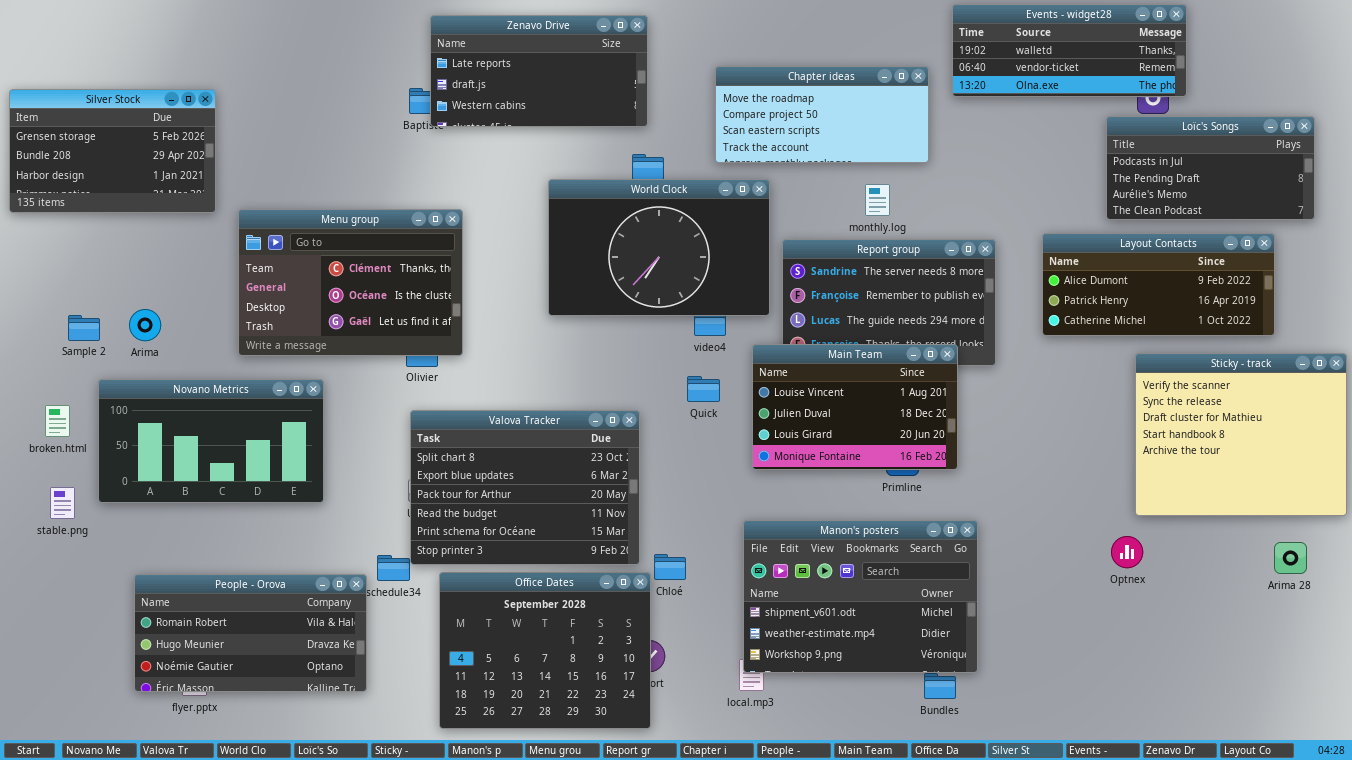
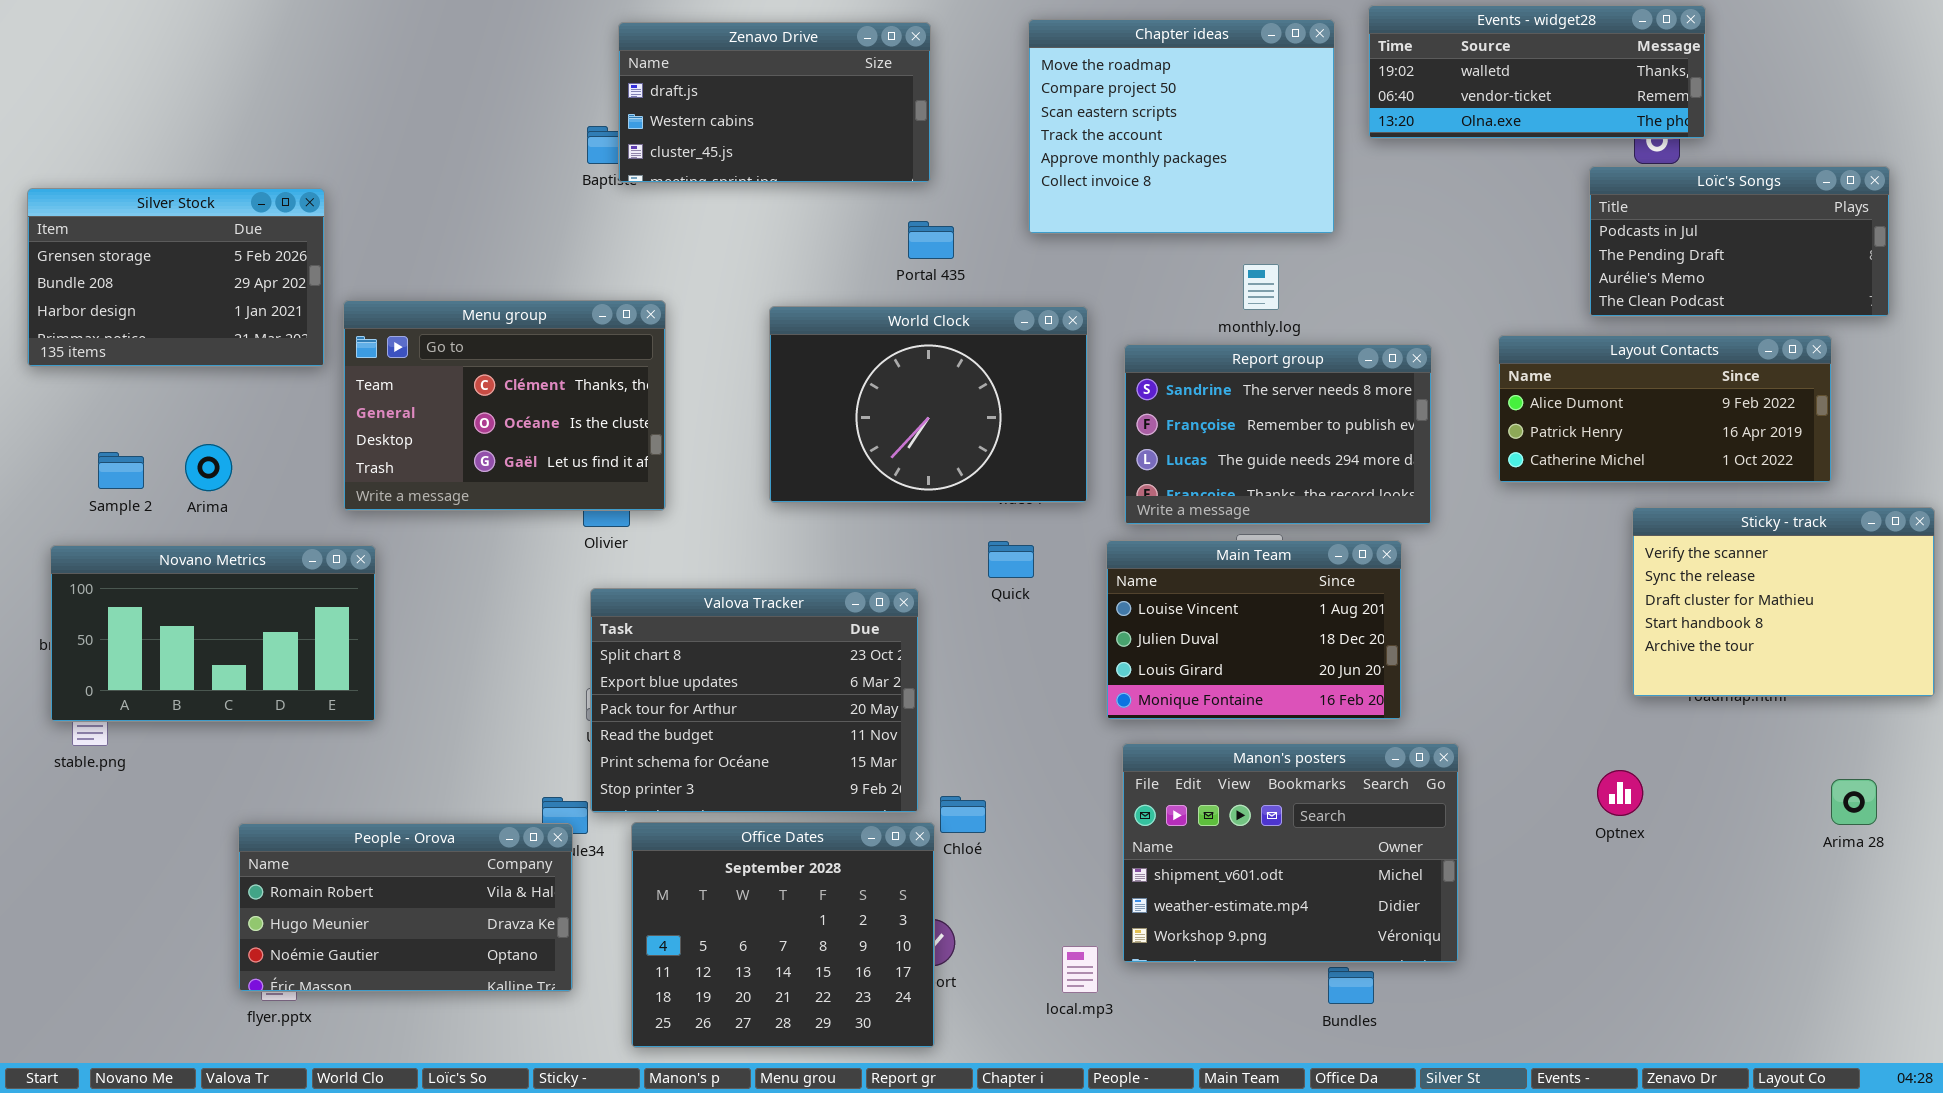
Zenavo Drive: [430,15,648,127] -> [618,22,931,183], scrolled down 1 row
Chapter ideas: [715,66,929,163] -> [1028,19,1335,234], resized
Silver Stock: [9,89,216,213] -> [27,188,325,367], moved
World Clock: [548,179,770,316] -> [769,306,1088,503], moved
Main Team: [752,344,958,470] -> [1106,540,1402,720], moved
Sticky - track: [1135,353,1347,516] -> [1632,507,1935,697], resized
Novano Metrics: [98,379,324,503] -> [50,545,376,722], moved
Manon's posters: [743,520,978,673] -> [1122,743,1459,963], moved
People - Orova: [134,574,367,692] -> [238,823,573,992], moved

